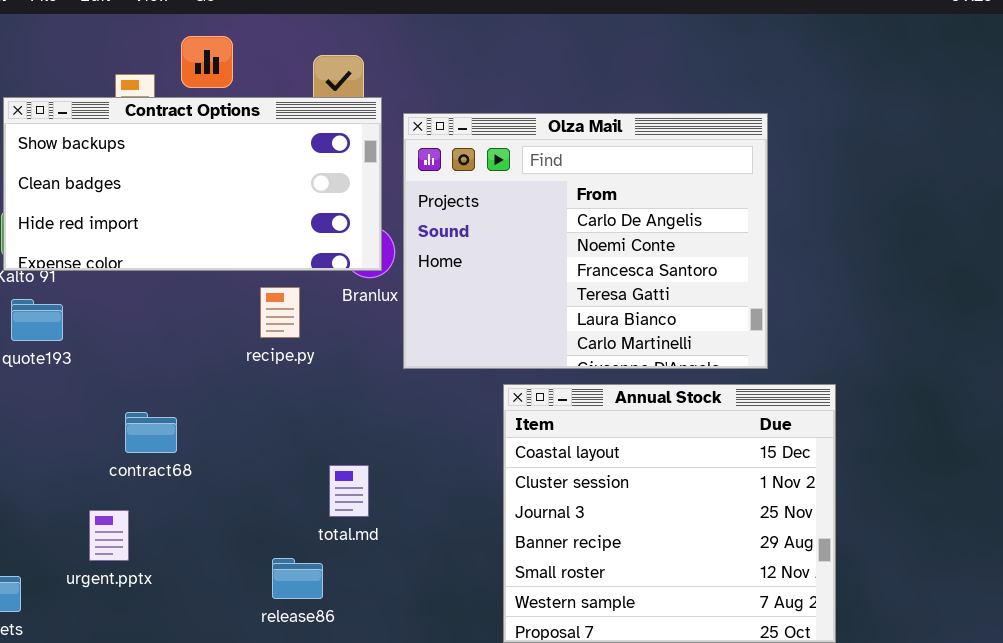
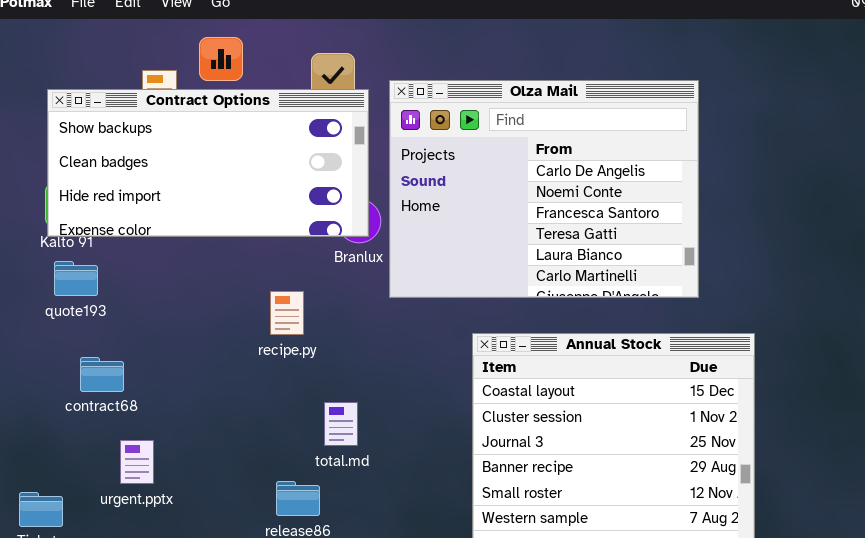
Olza Mail: [403,113,768,369] -> [389,80,699,298], moved
recipe.py: [260,287,300,338] -> [270,291,304,335], moved
contract68: [125,412,177,453] -> [80,357,124,392], moved

